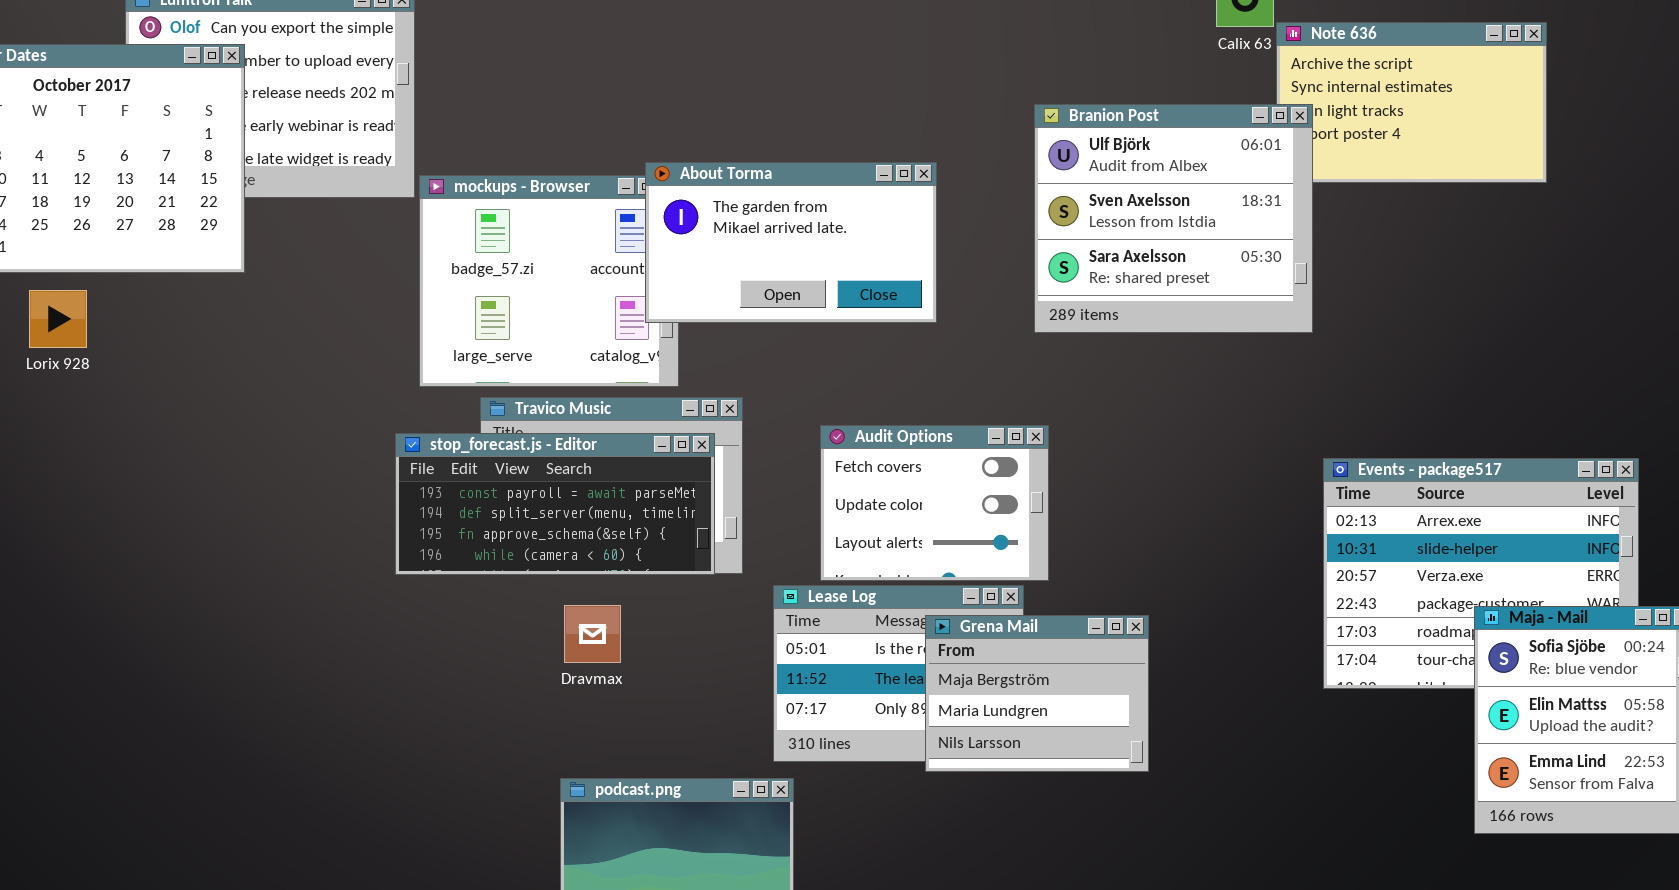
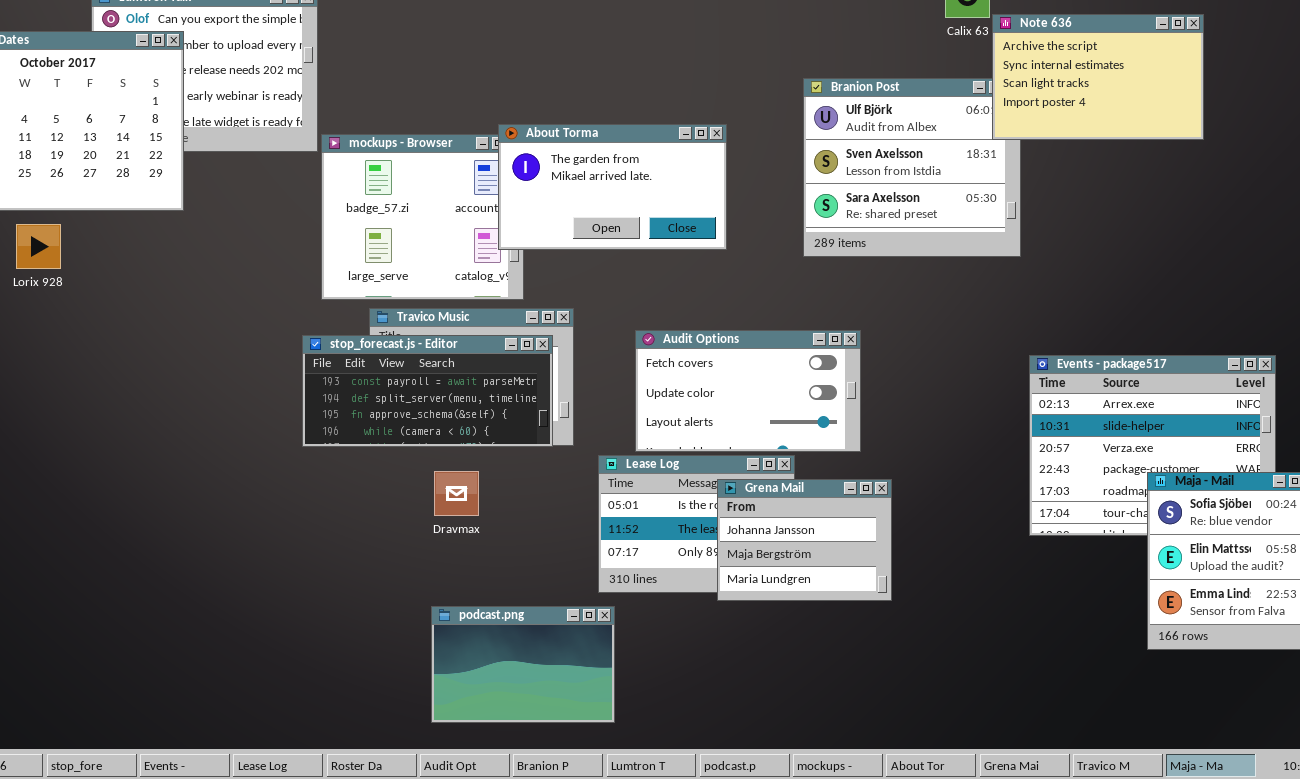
Note 636: [1276,22,1547,183] -> [992,14,1204,140], raised
Audit Options: [820,425,1049,581] -> [635,330,861,452], resized
Grena Mail: [925,615,1149,772] -> [717,479,892,601], scrolled up 1 row

